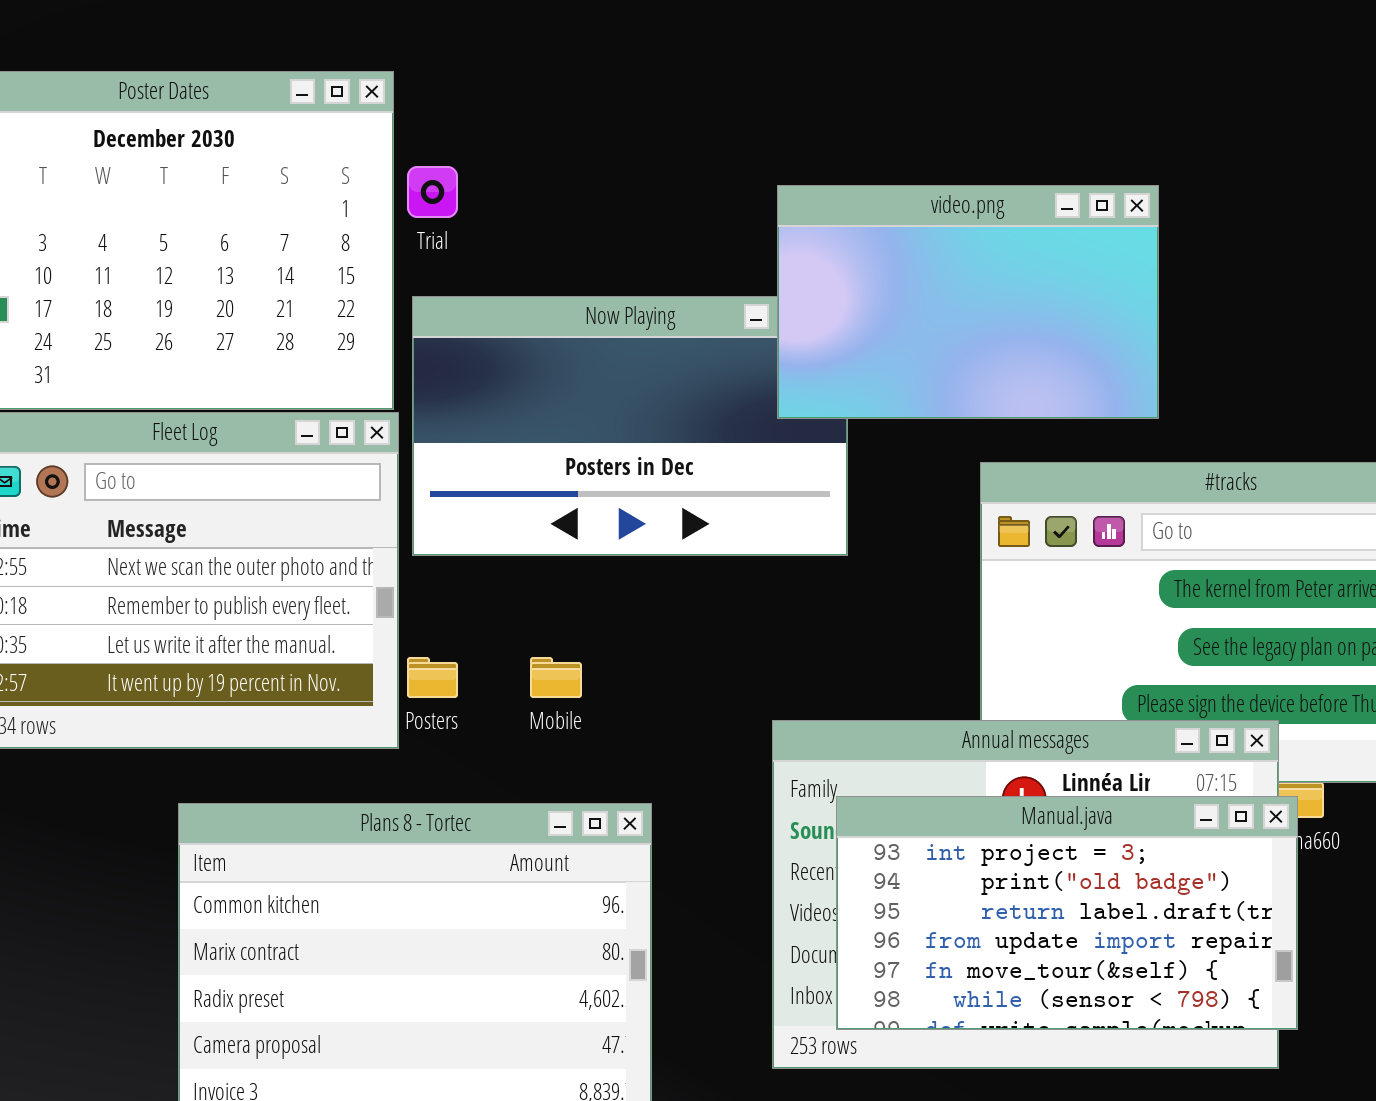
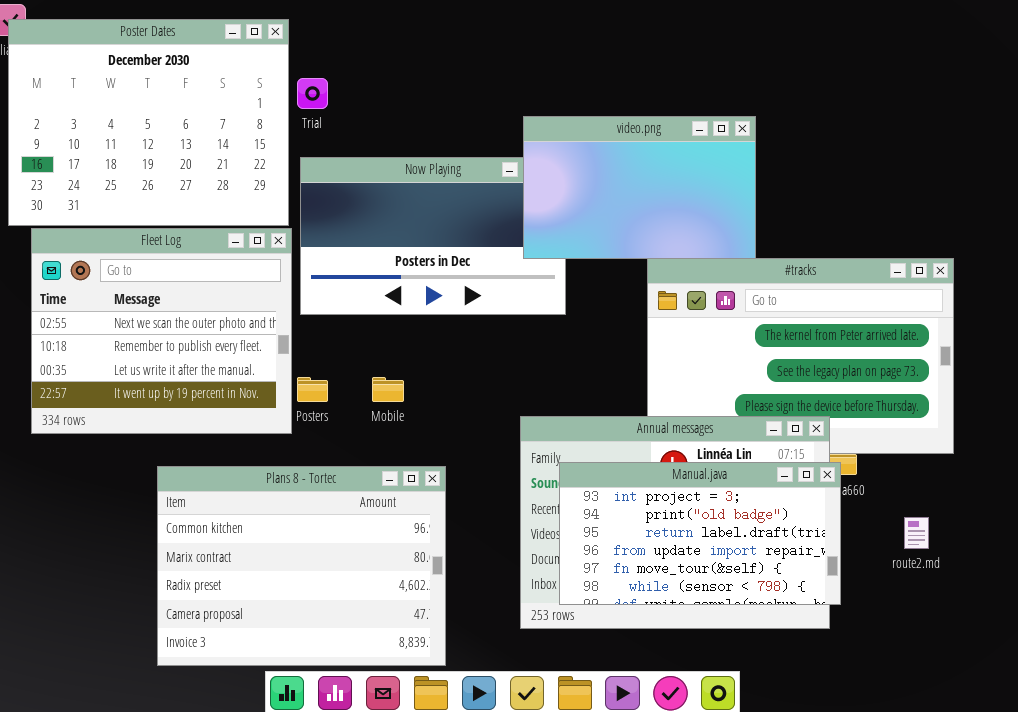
video.png: [777,185,1159,419] -> [523,116,756,259], moved

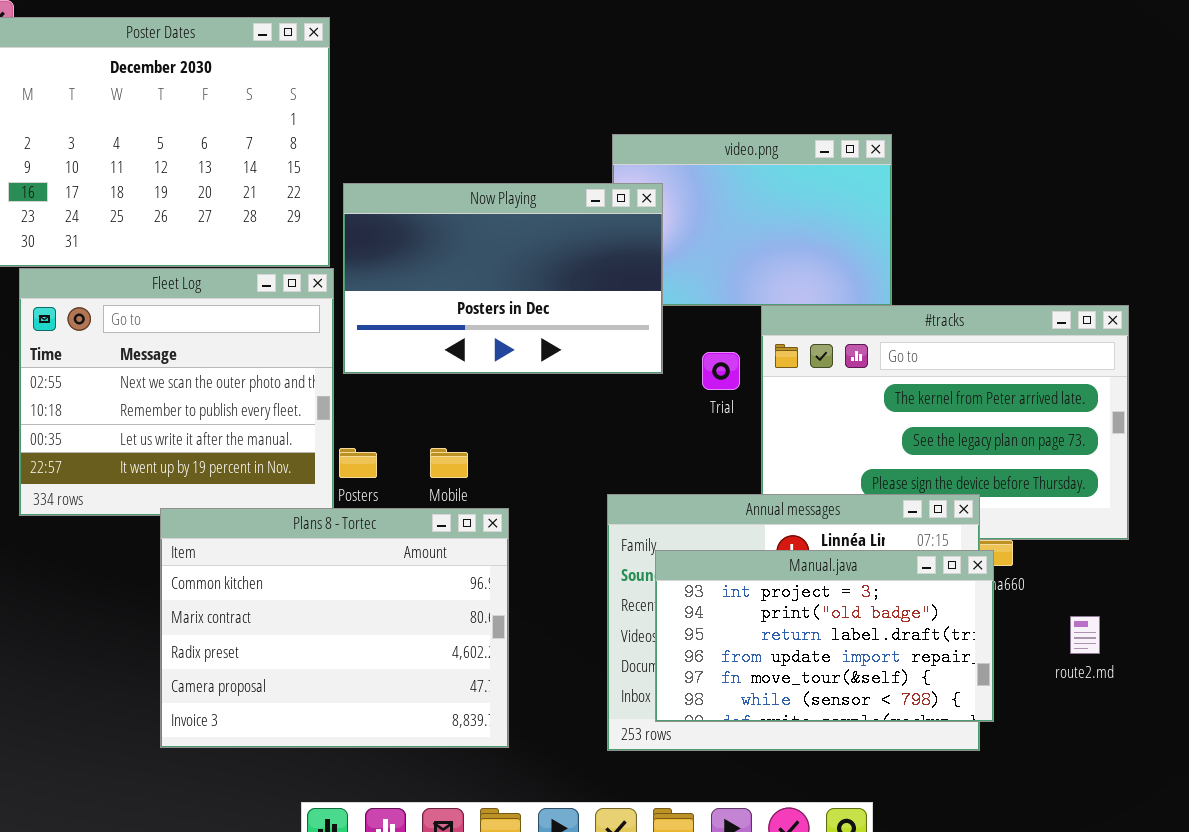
Trial: [297,78,328,109] -> [702,352,740,390], moved
Now Playing: [300,157,566,315] -> [343,183,663,374], raised
Plans 8 - Tortec: [157,466,446,666] -> [160,508,509,748], moved

